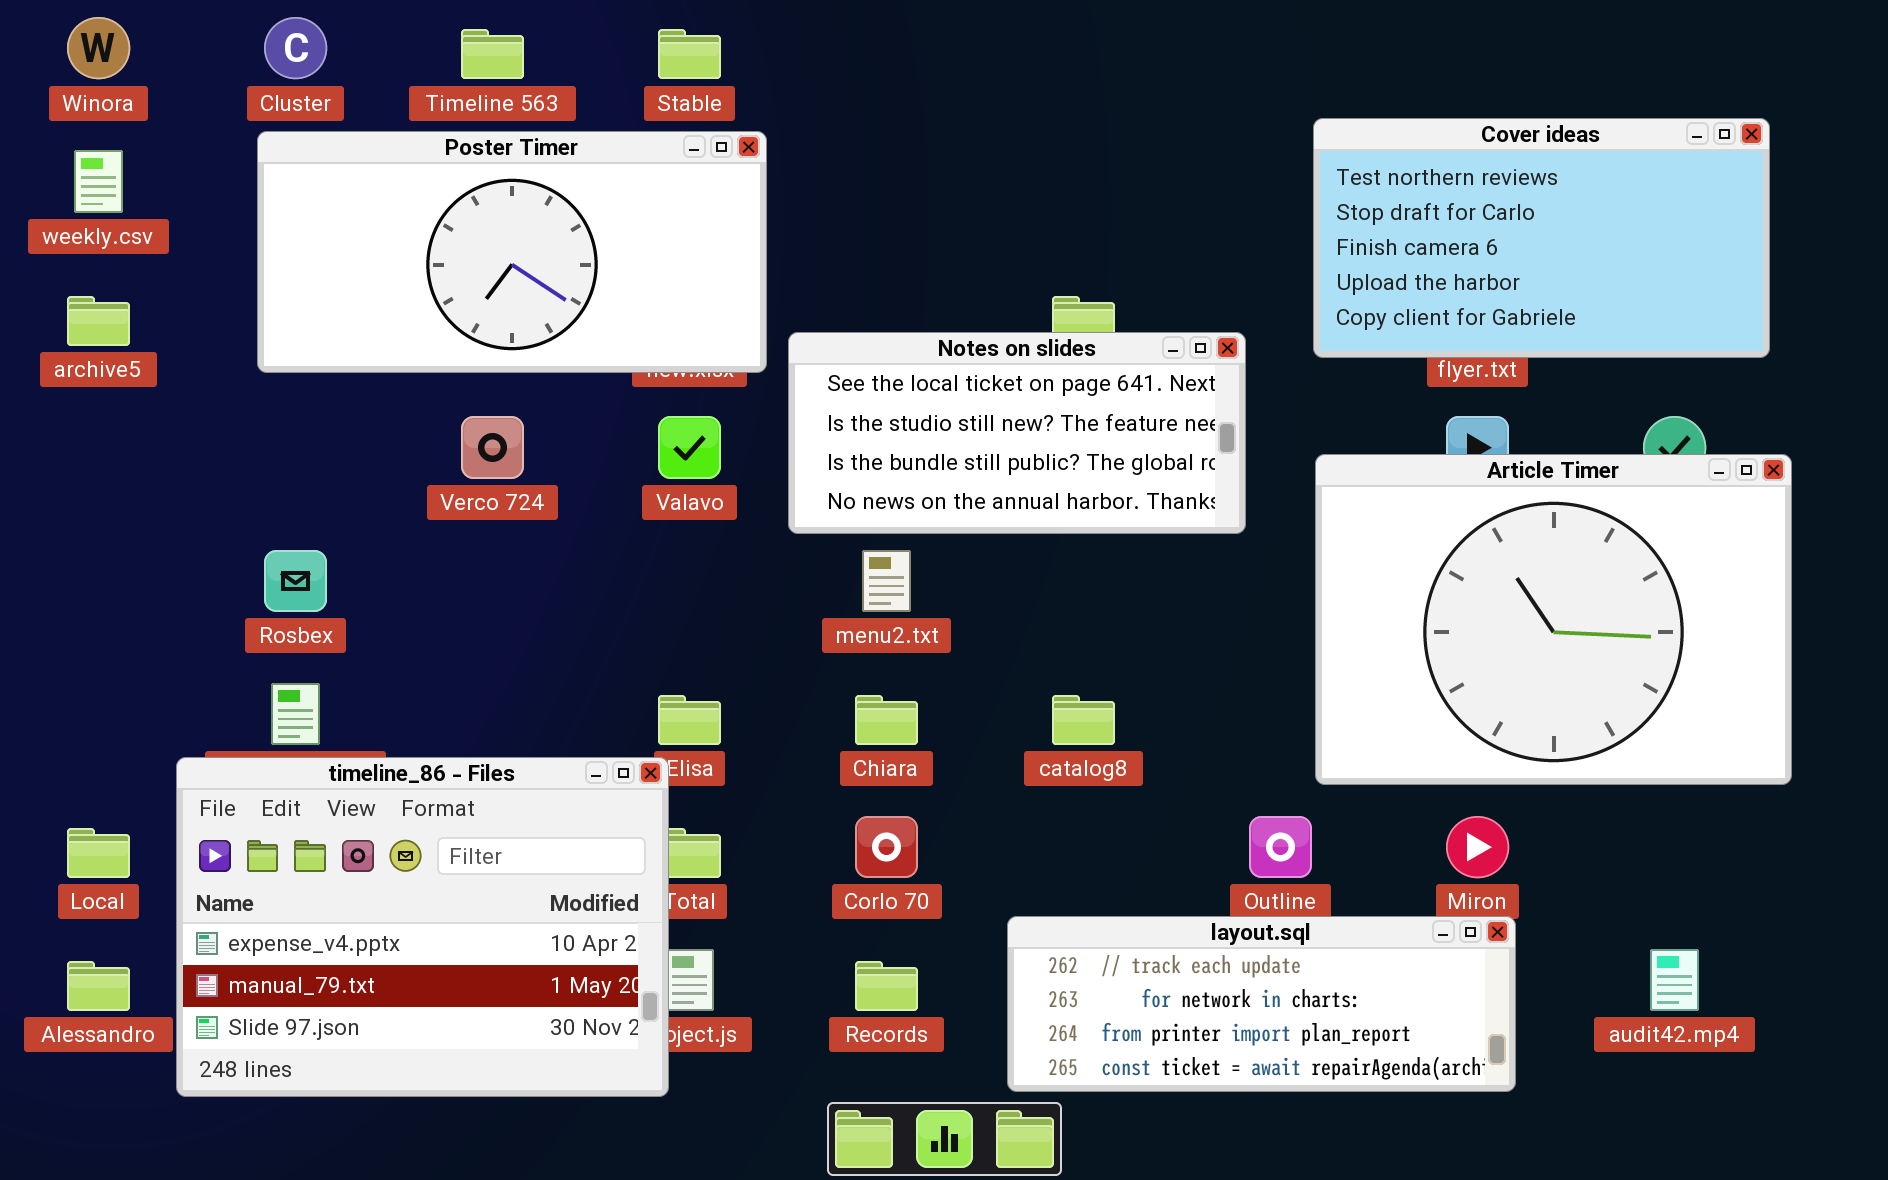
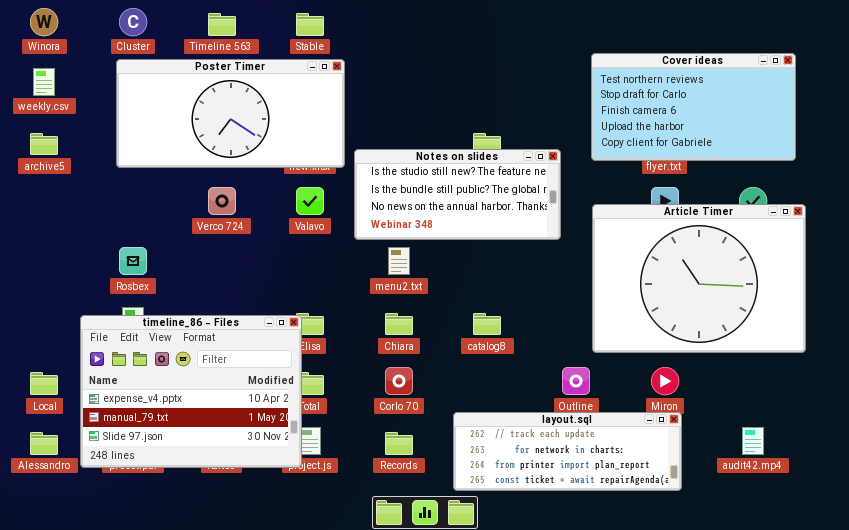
Notes on slides: [788,332,1246,534] -> [354,149,561,240], scrolled down 1 row
timeline_86 - Files: [176,757,669,1097] -> [80,315,302,468], moved

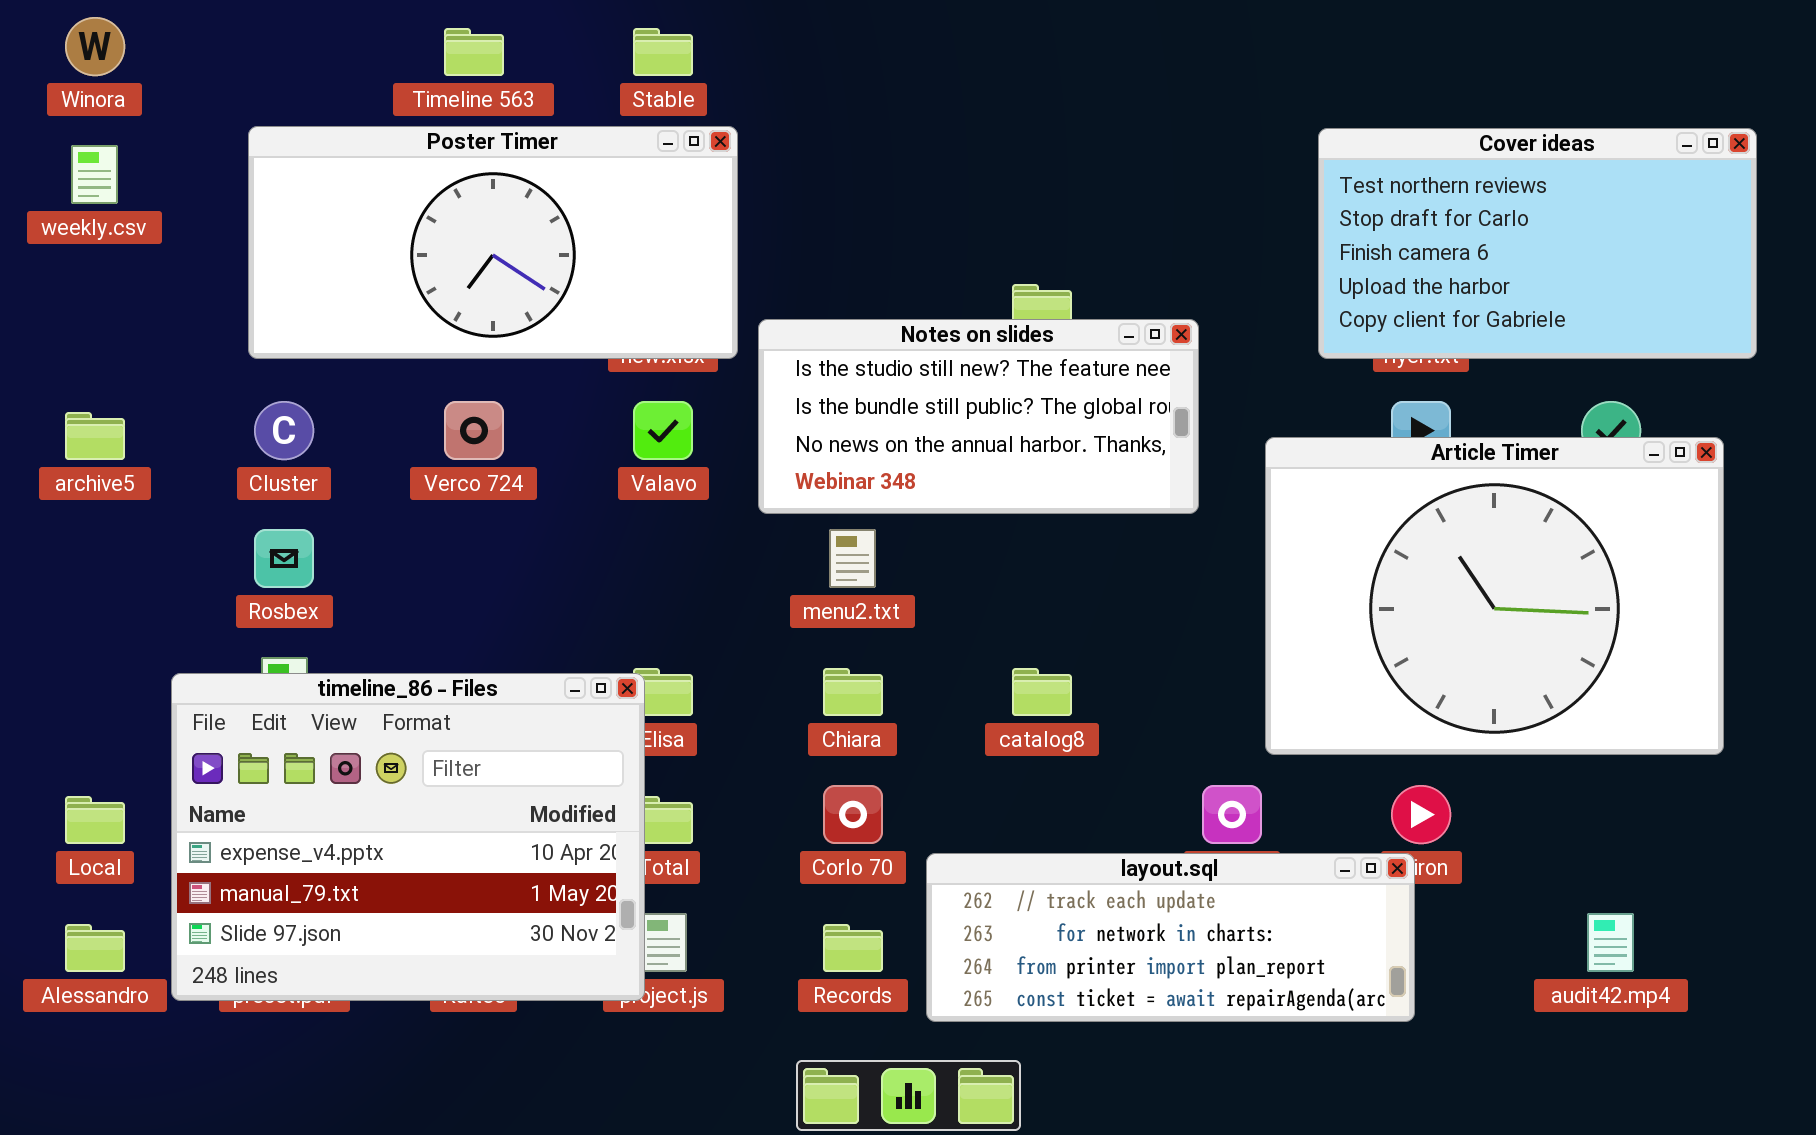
Cluster: [119,8,147,36] -> [254,401,314,460], moved
Cover ideas: [591,53,796,161] -> [1318,128,1757,359], moved
archive5: [30,133,58,155] -> [65,412,125,460], moved
layout.sql: [453,412,682,491] -> [926,853,1415,1022], moved

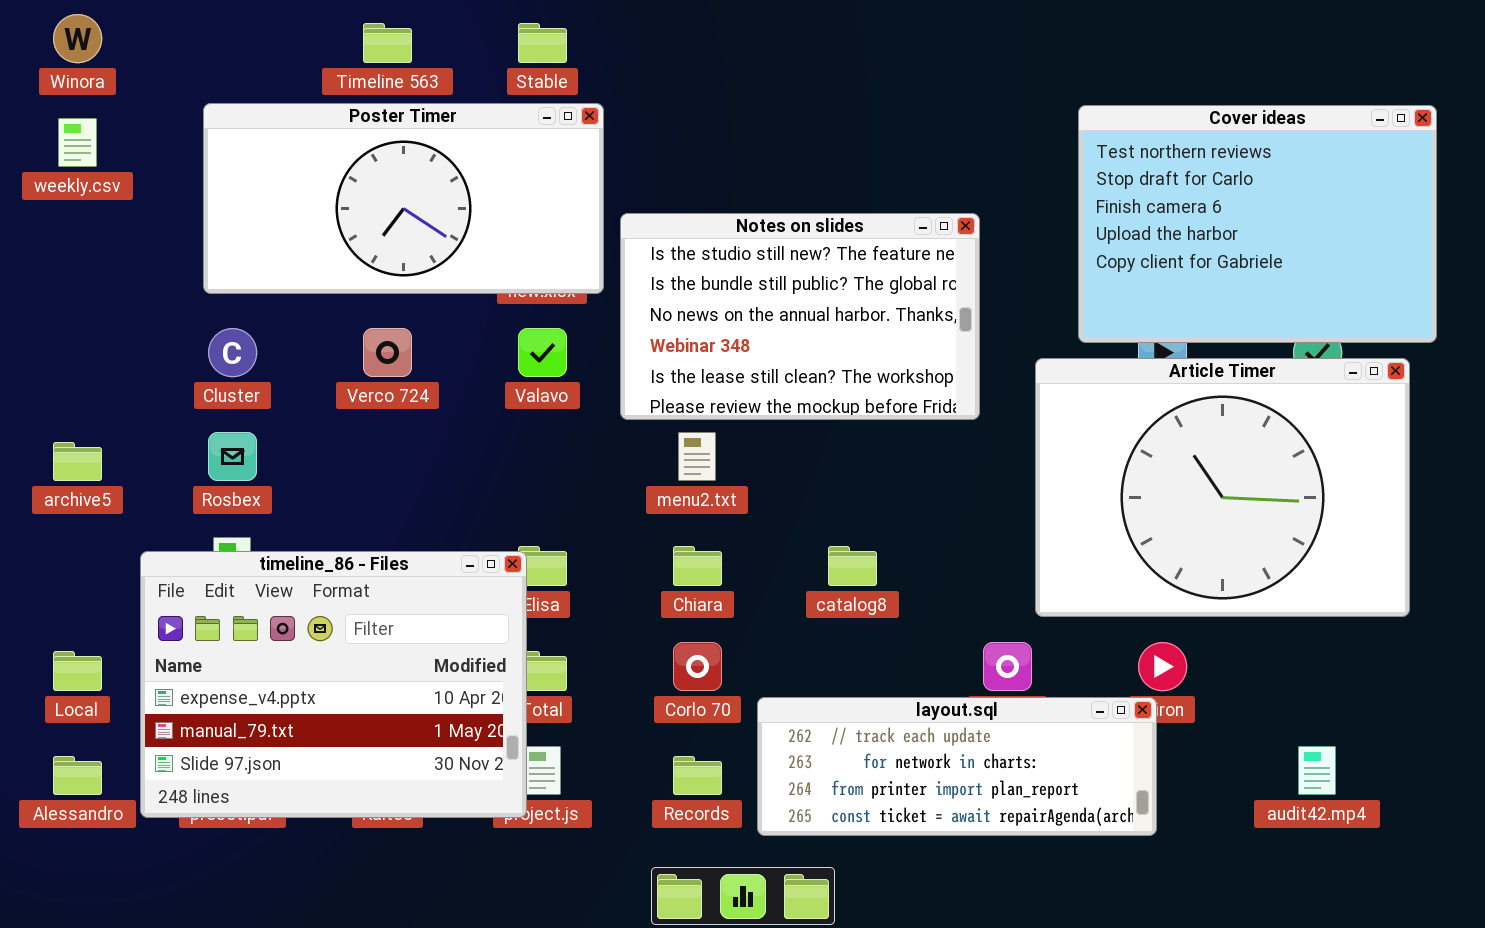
Cover ideas: [1318,128,1757,359] -> [1078,105,1437,343], resized
Notes on slides: [758,319,1199,514] -> [620,213,980,420], resized
archive5: [65,412,125,460] -> [53,442,102,481], moved

